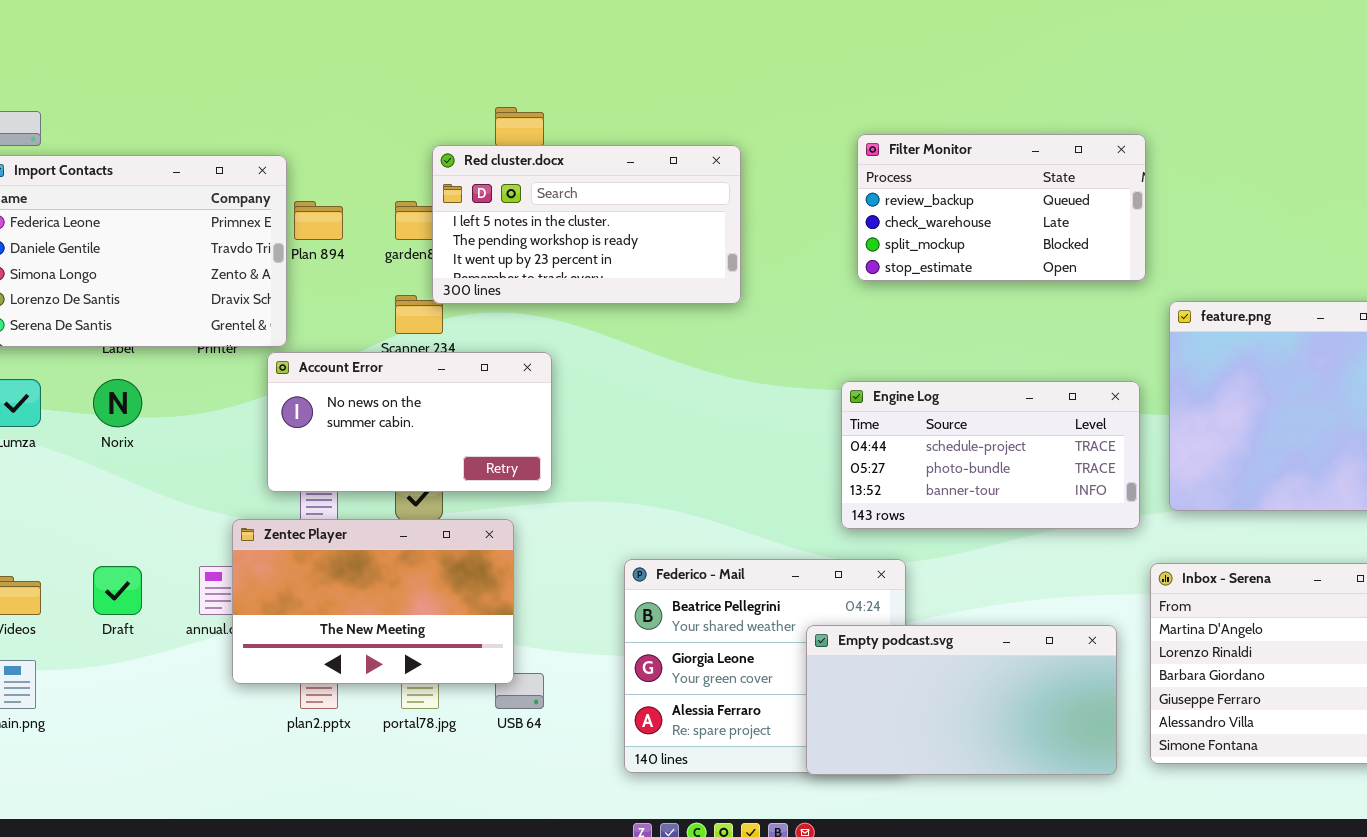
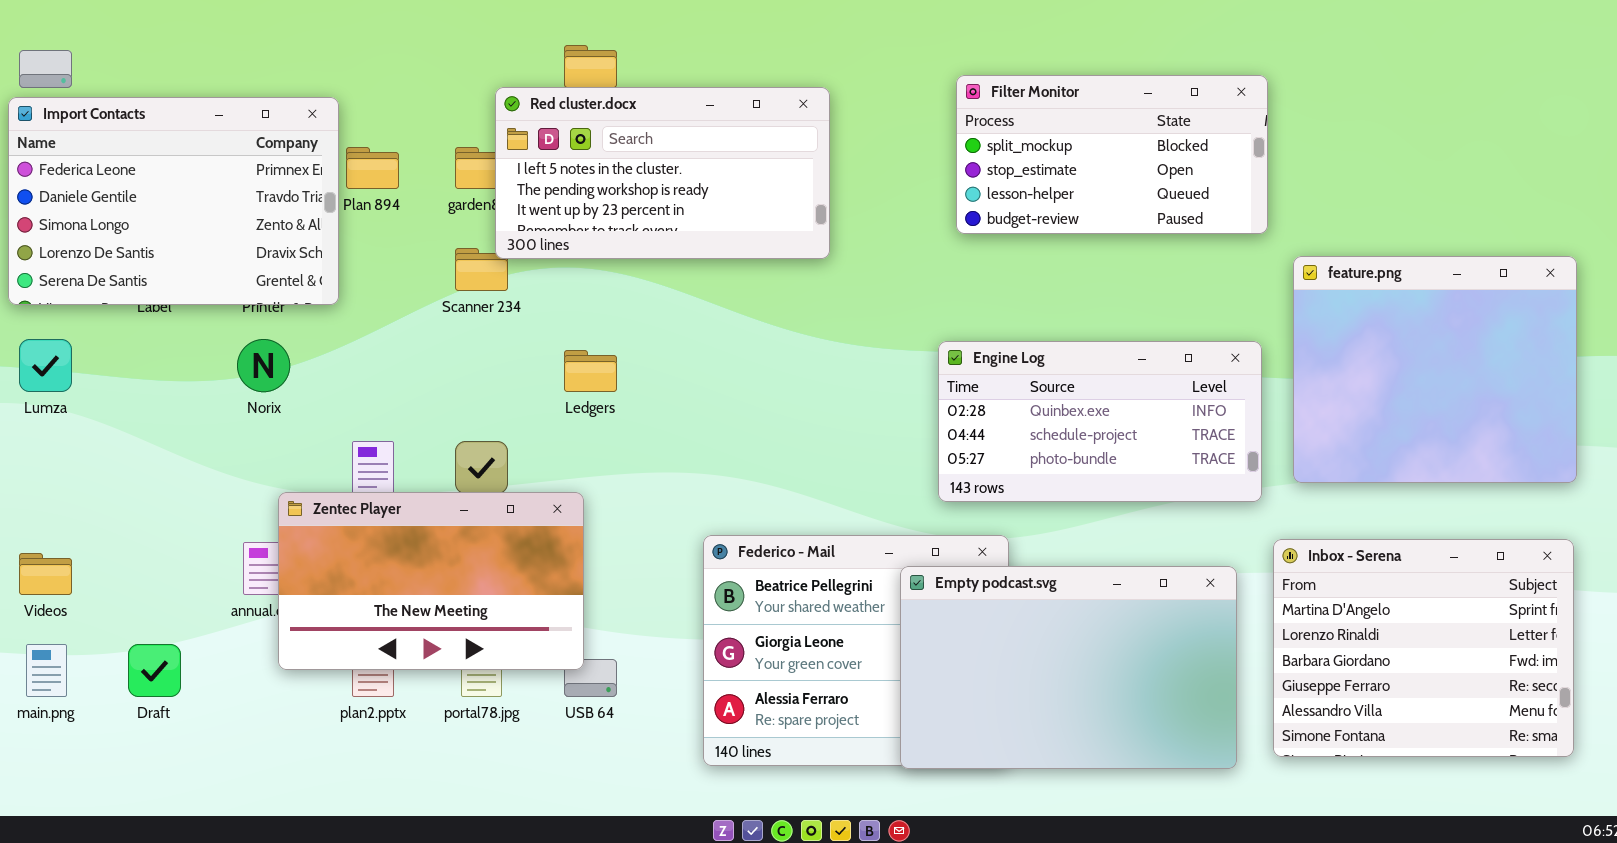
Filter Monitor: [857,134,1146,281] -> [956,75,1268,234], scrolled down 2 rows
Account Error: [267,352,552,492] -> none, closed
Norix: [93,379,142,427] -> [237,339,290,392], moved
Engine Log: [841,381,1140,529] -> [938,341,1262,502], scrolled up 1 row
Draft: [93,566,142,615] -> [128,644,181,697], moved
Empty podcast.svg: [806,625,1117,775] -> [900,566,1237,769], resized

